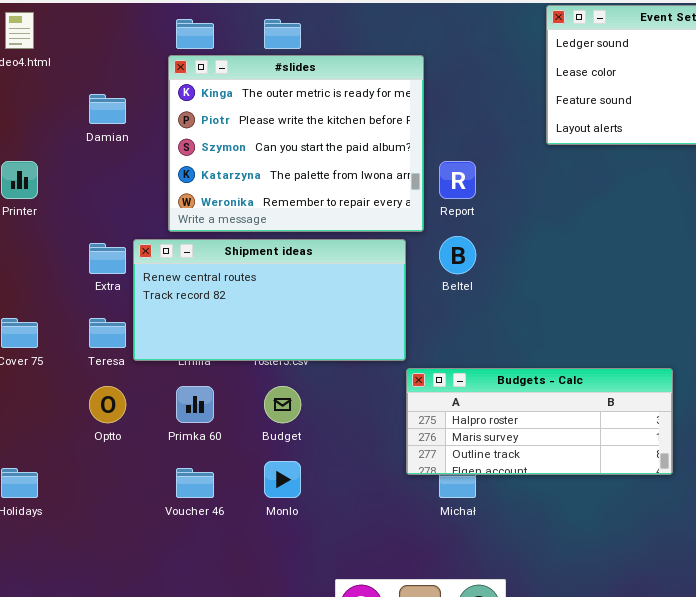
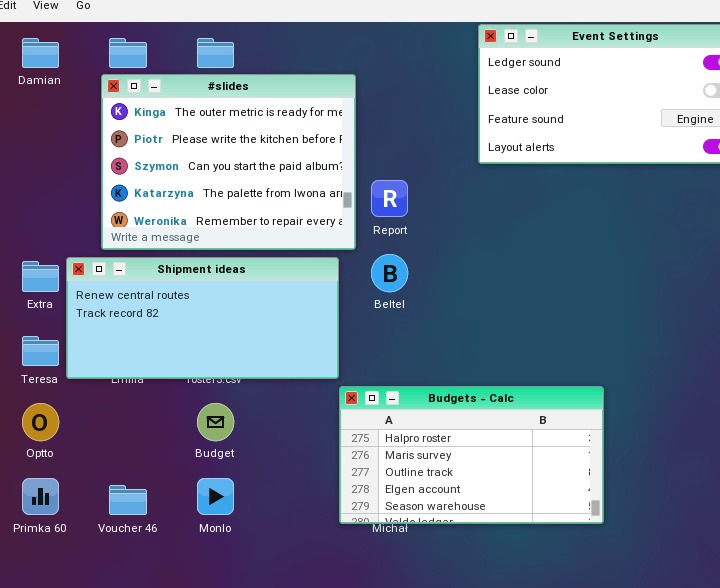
Damian: [89,94,126,124] -> [22,38,59,68], moved
Budgets - Calc: [406,368,673,475] -> [339,386,604,524], resized
Primka 60: [176,386,214,423] -> [22,478,59,515], moved

